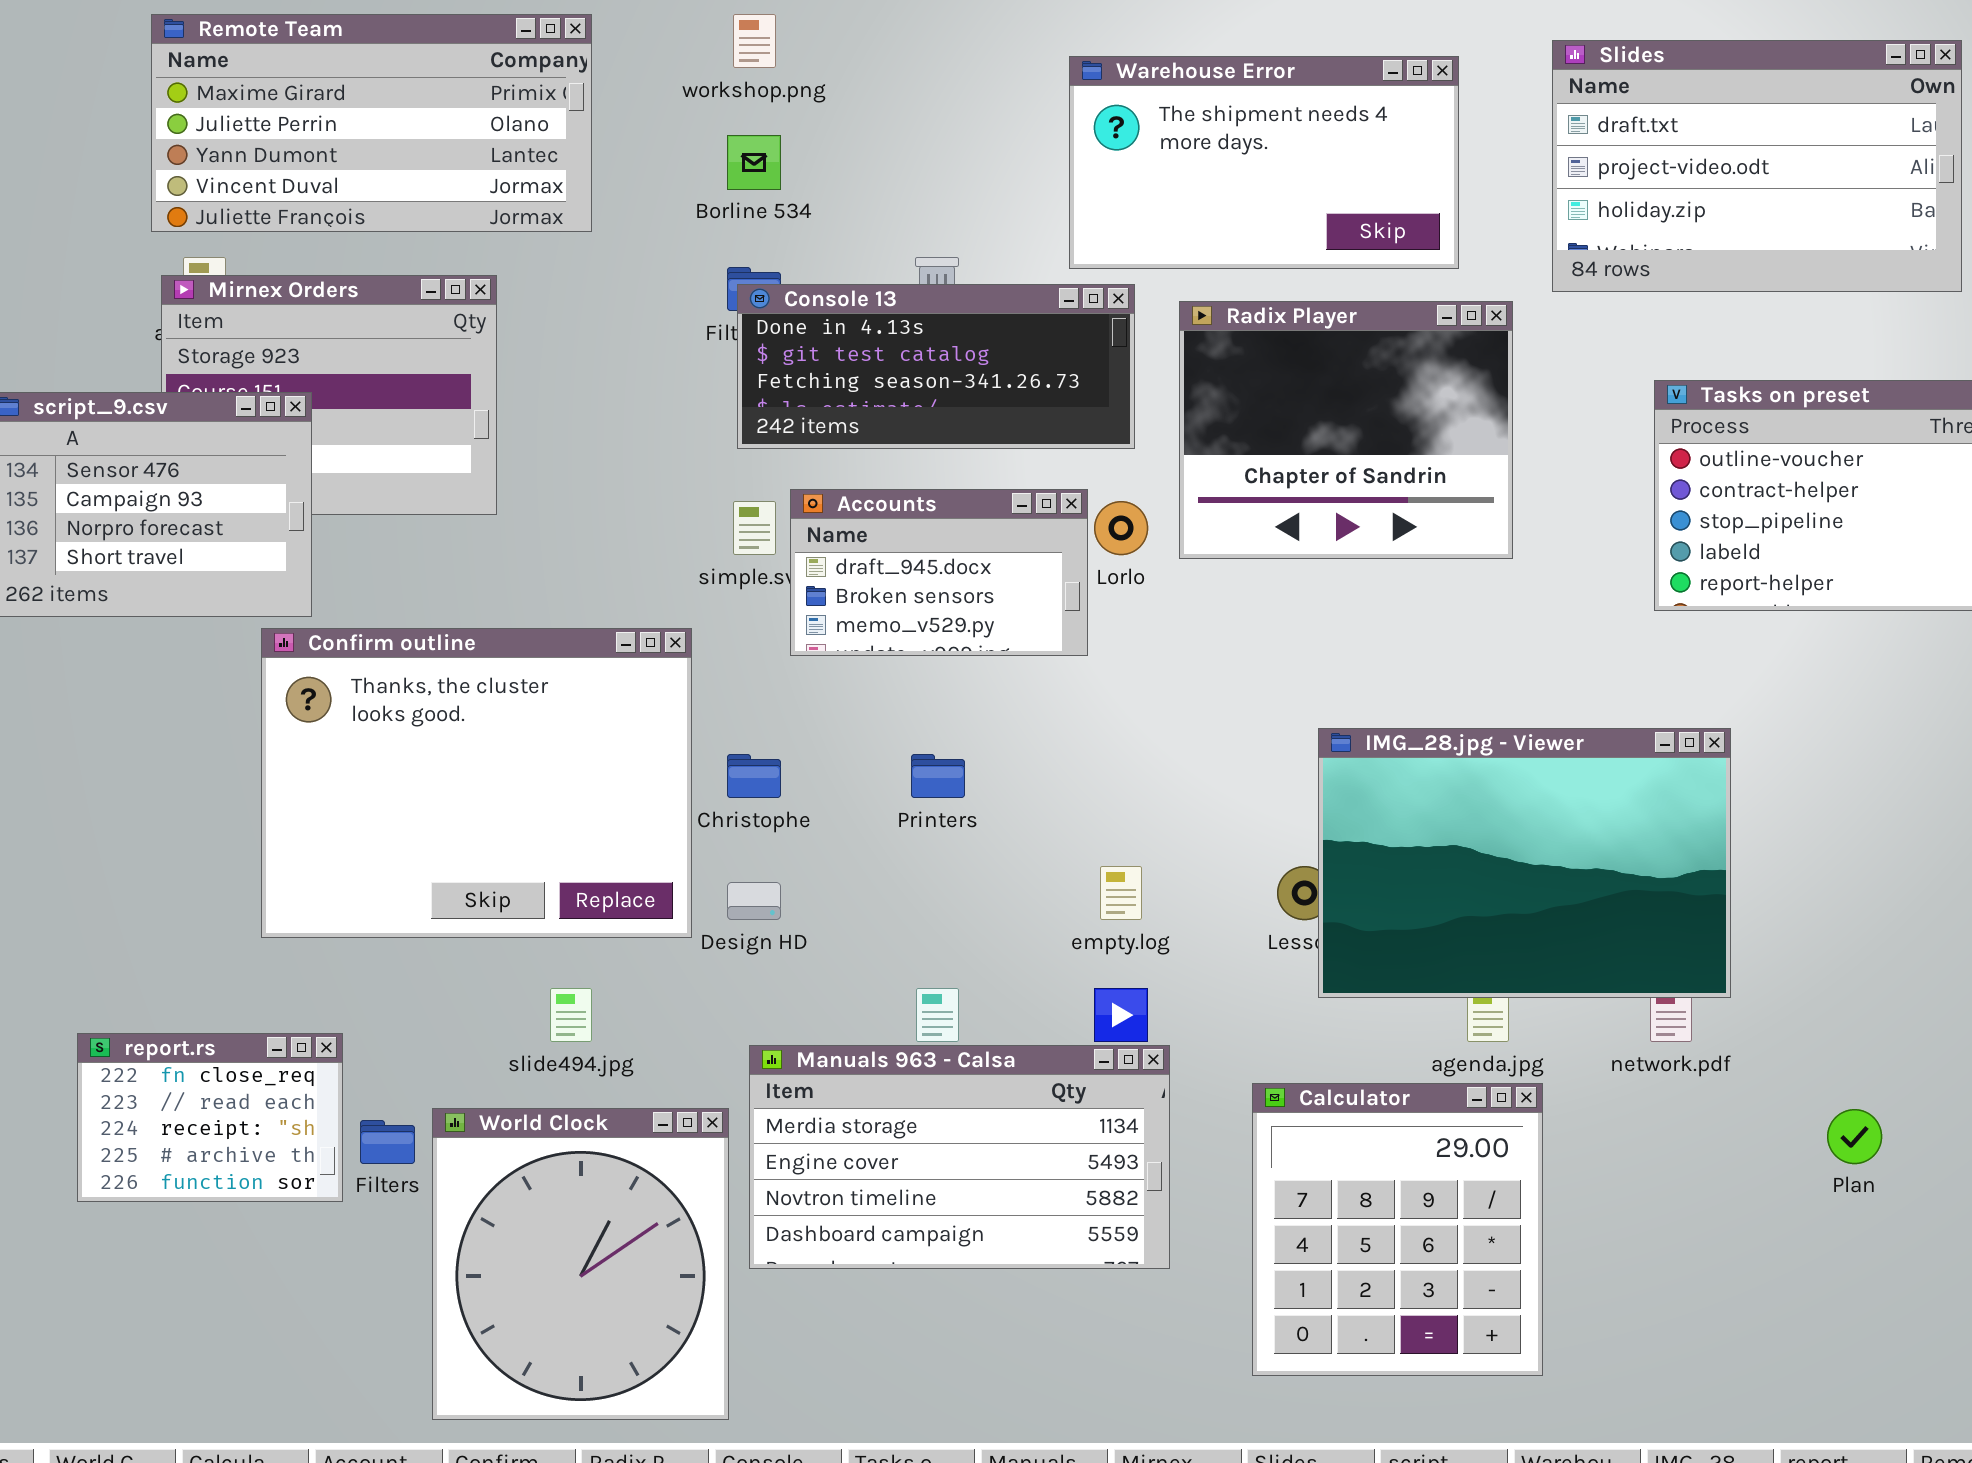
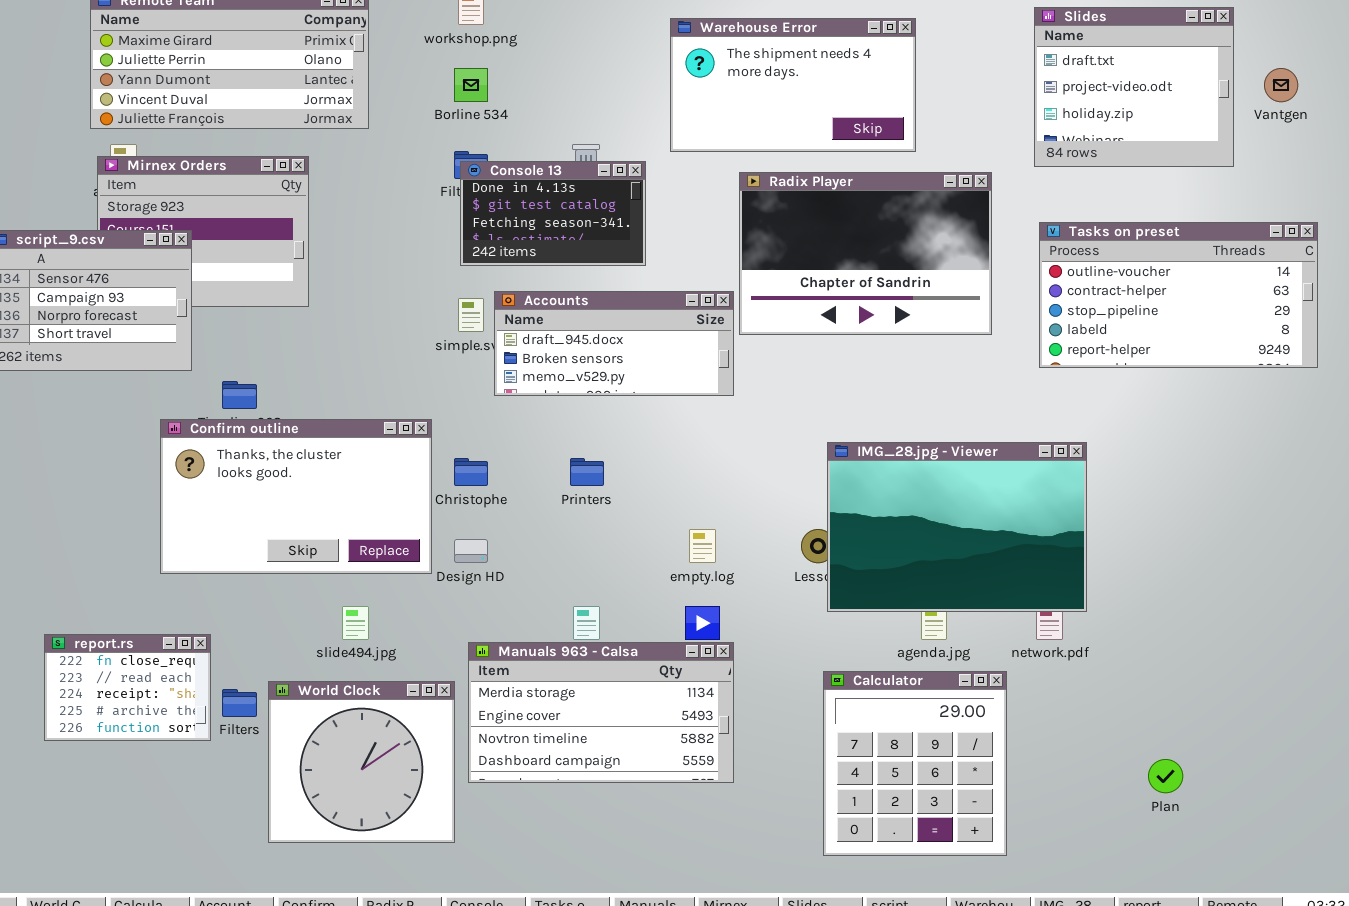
Slides: [1552,40,1962,292] -> [1034,7,1234,167], resized
Console 13: [737,284,1135,449] -> [460,161,646,266], resized
Radix Player: [1179,301,1513,559] -> [739,172,992,335], resized
Accounts: [790,489,1088,656] -> [494,291,734,396], resized
Confirm outline: [261,628,692,938] -> [160,419,432,574], resized
Calculator: [1252,1083,1543,1376] -> [823,671,1007,856], moved
World Clock: [432,1108,729,1420] -> [268,681,455,843], resized
Plan: [1827,1109,1882,1164] -> [1148,759,1183,793], moved

